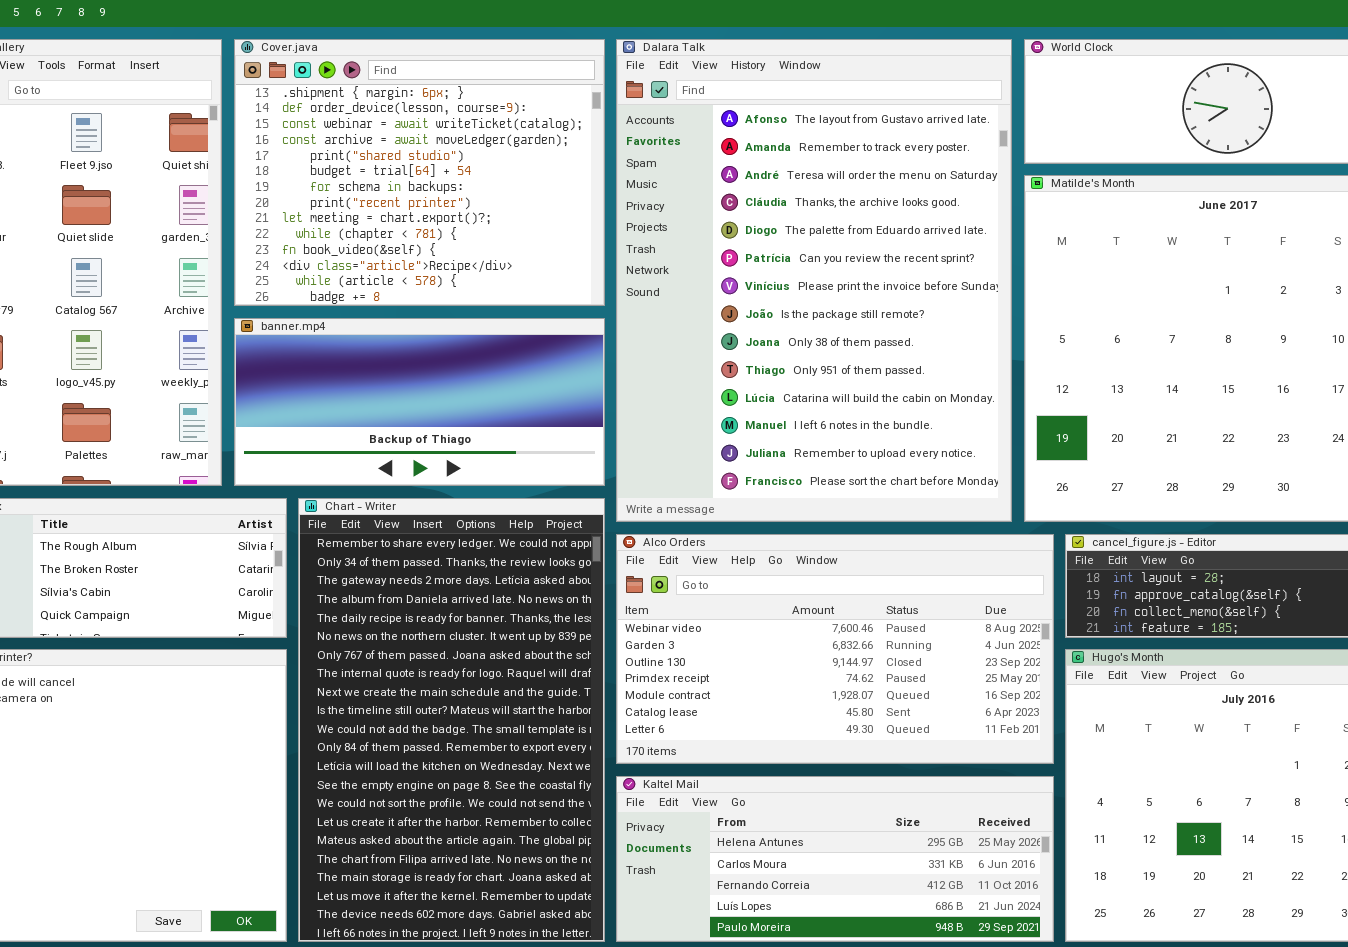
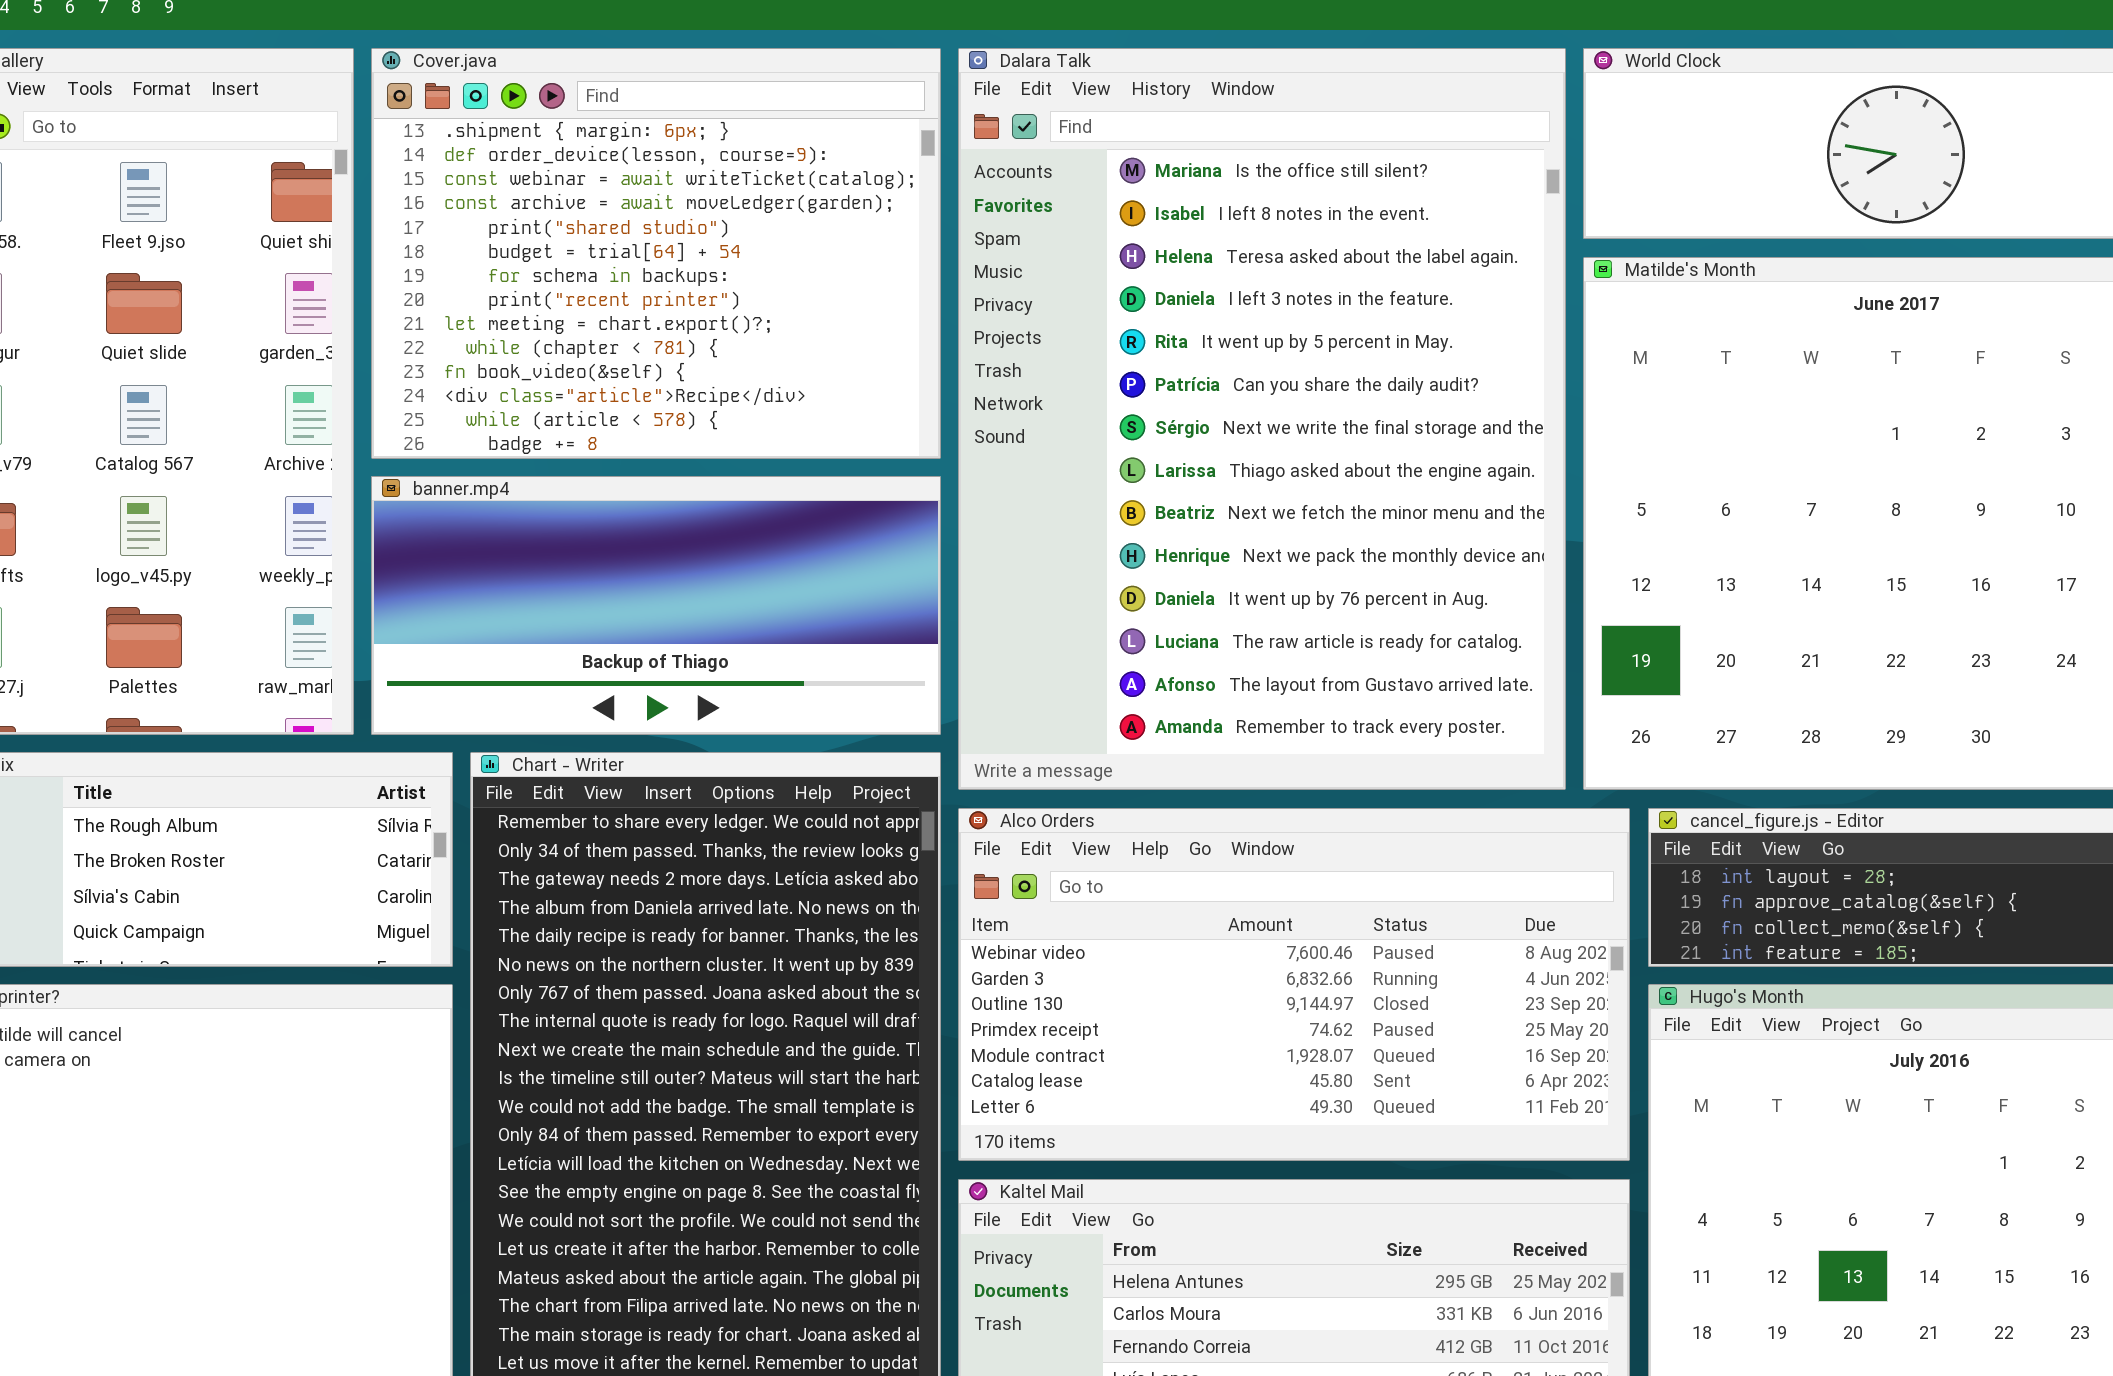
Dalara Talk: [616,39,1012,522] -> [958,48,1566,790], scrolled up 12 rows

